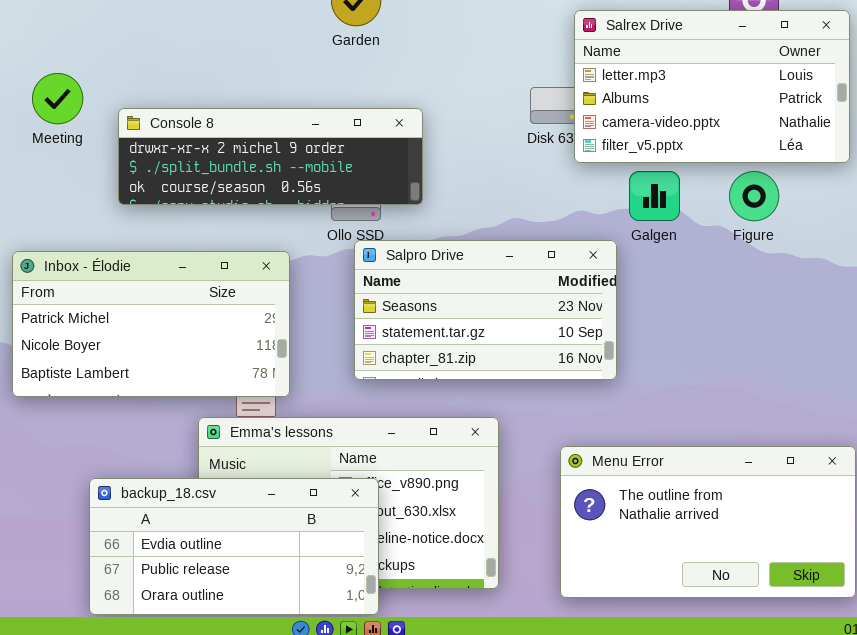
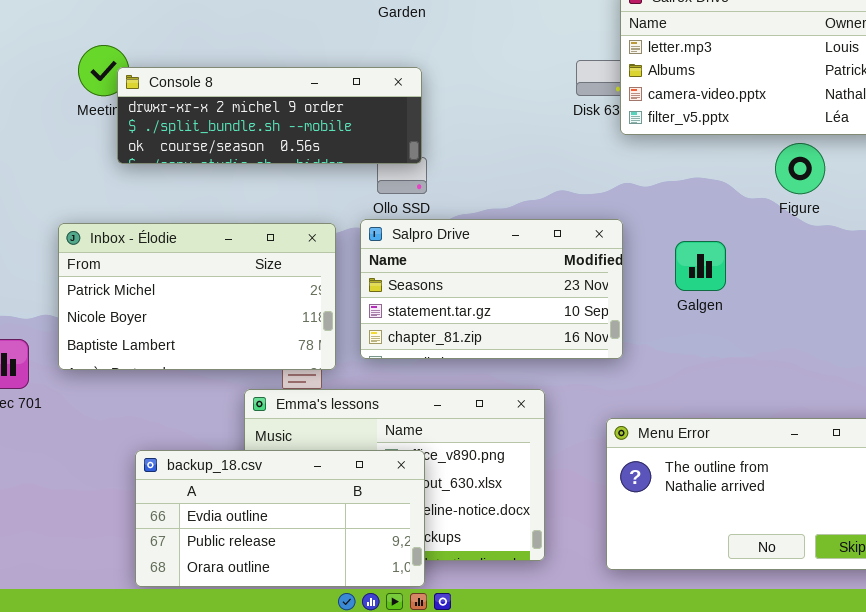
Console 8: [118,108,423,205] -> [117,67,422,164], moved
Galgen: [629,171,680,221] -> [675,241,726,291], moved
Salpro Drive: [354,240,617,380] -> [360,219,623,359], moved

